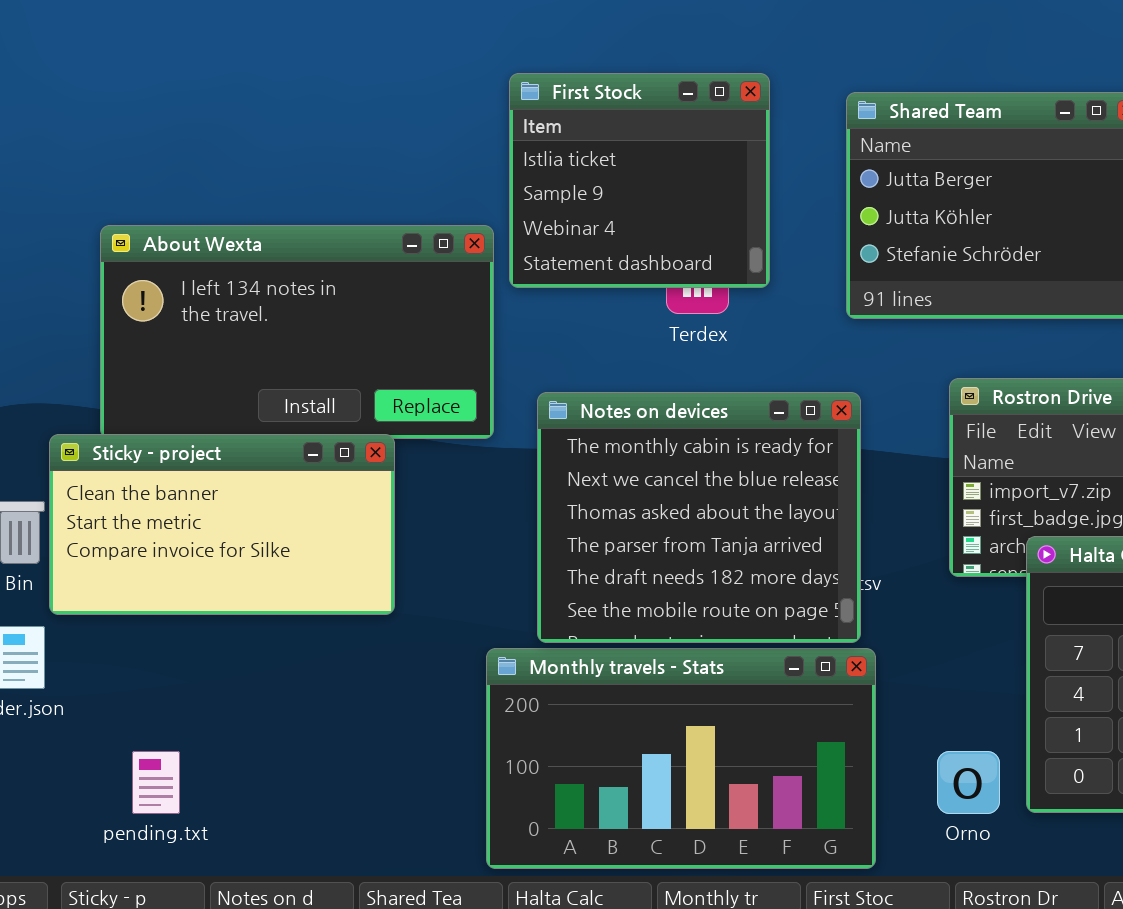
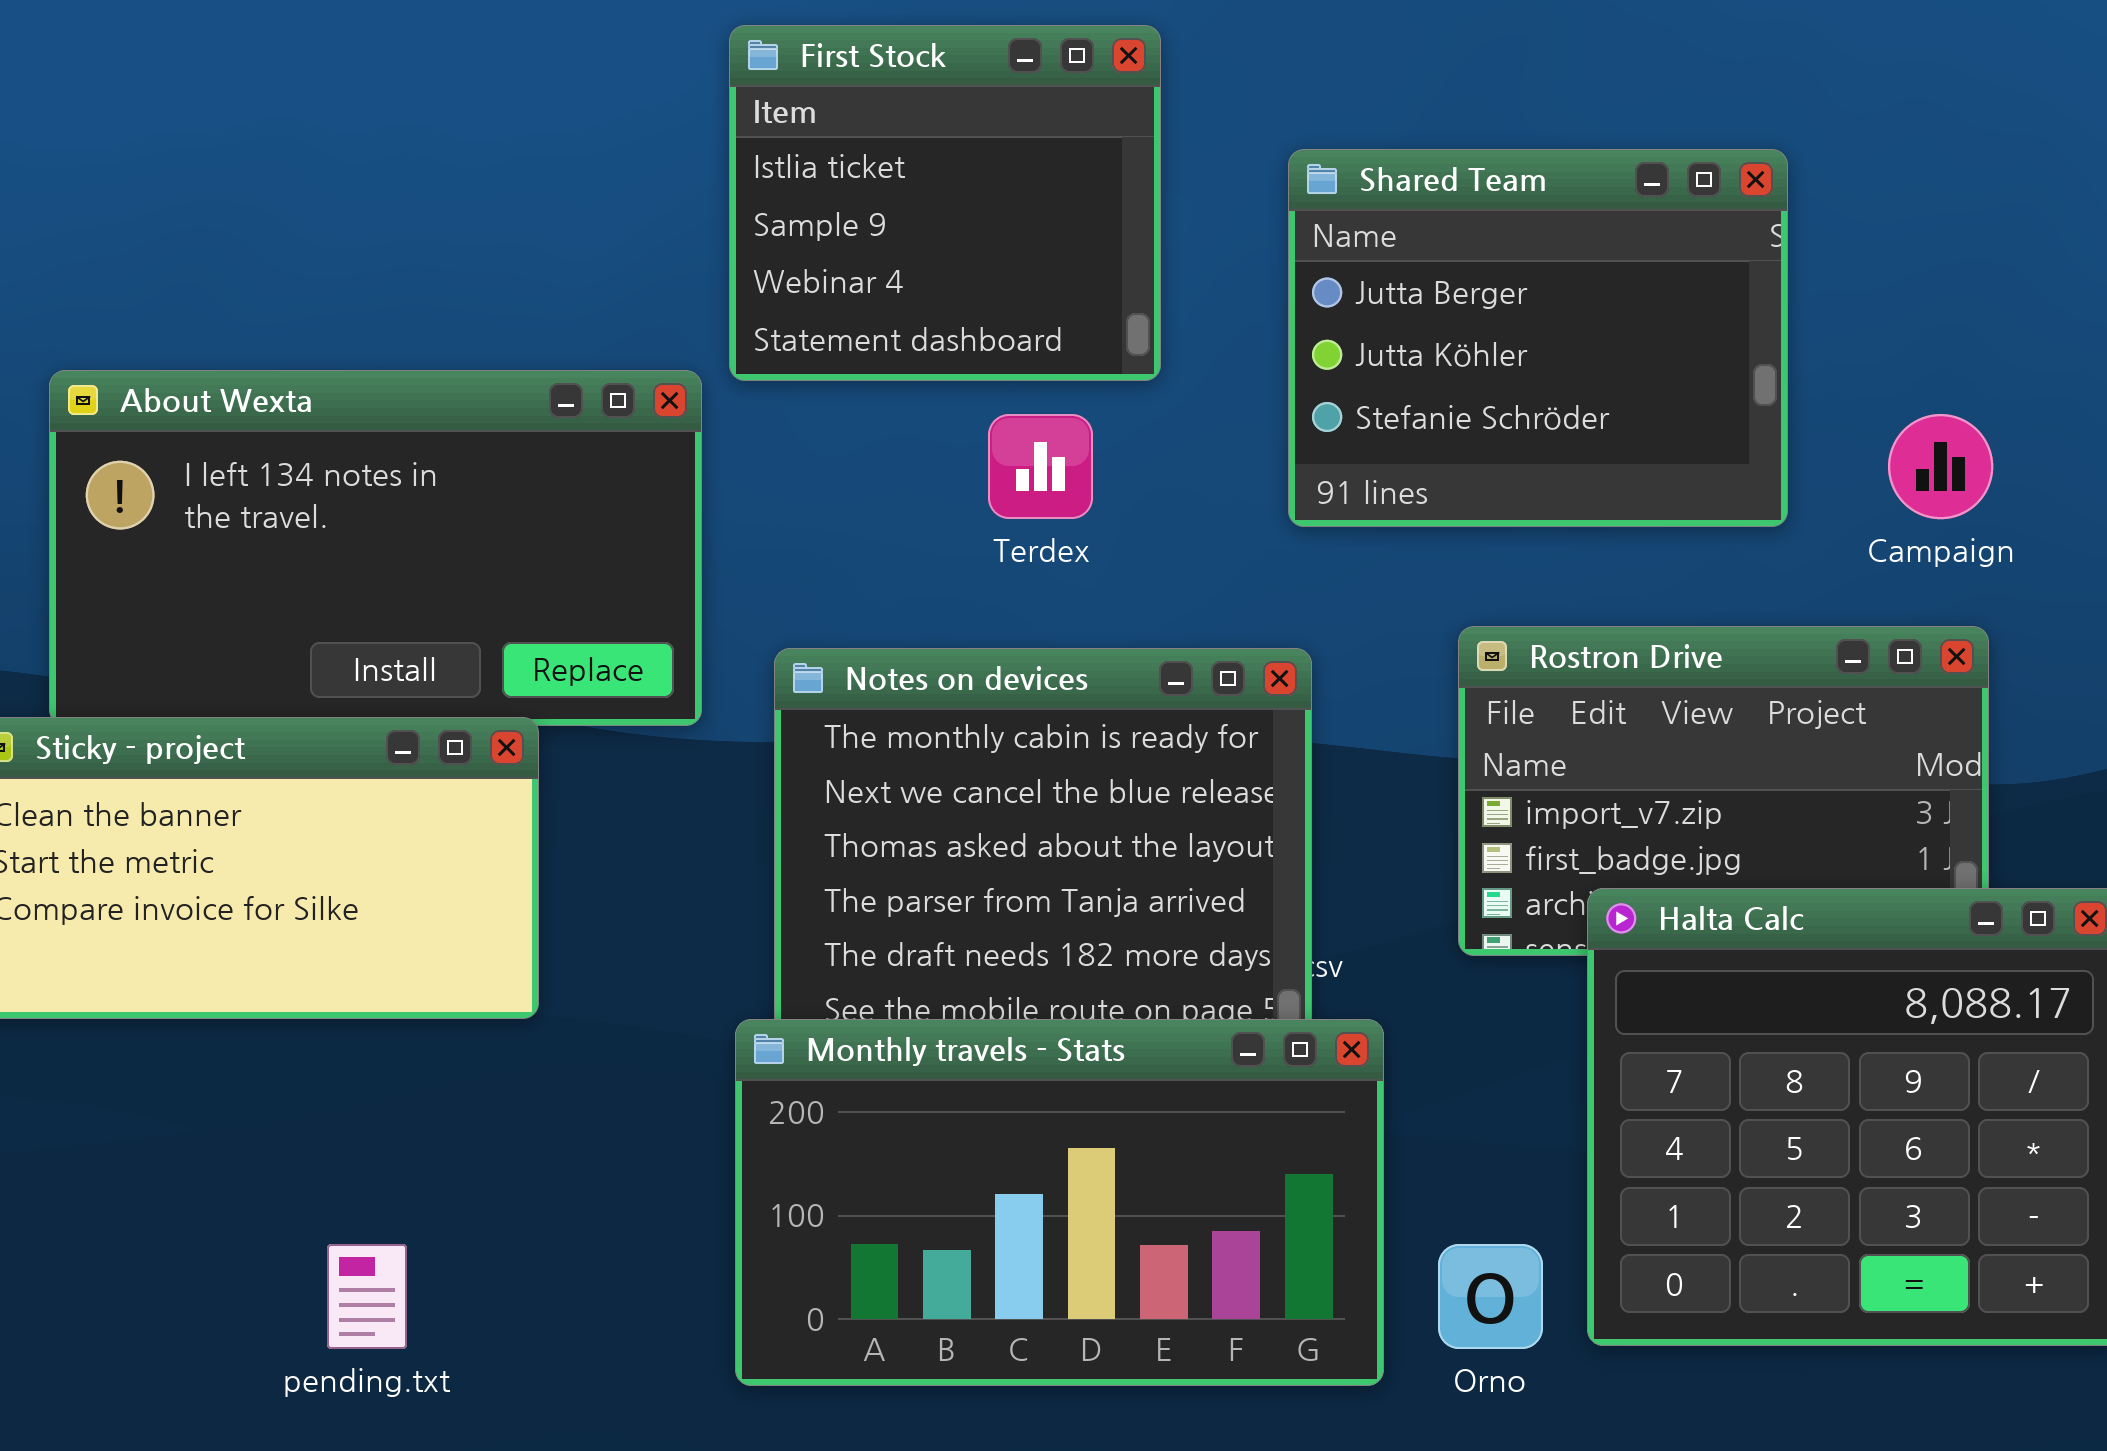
First Stock: [509,73,770,288] -> [729,25,1161,381], moved
Monthly travels - Stats: [486,648,876,869] -> [735,1019,1384,1386], moved
pending.txt: [132,751,180,814] -> [327,1244,407,1349], moved

